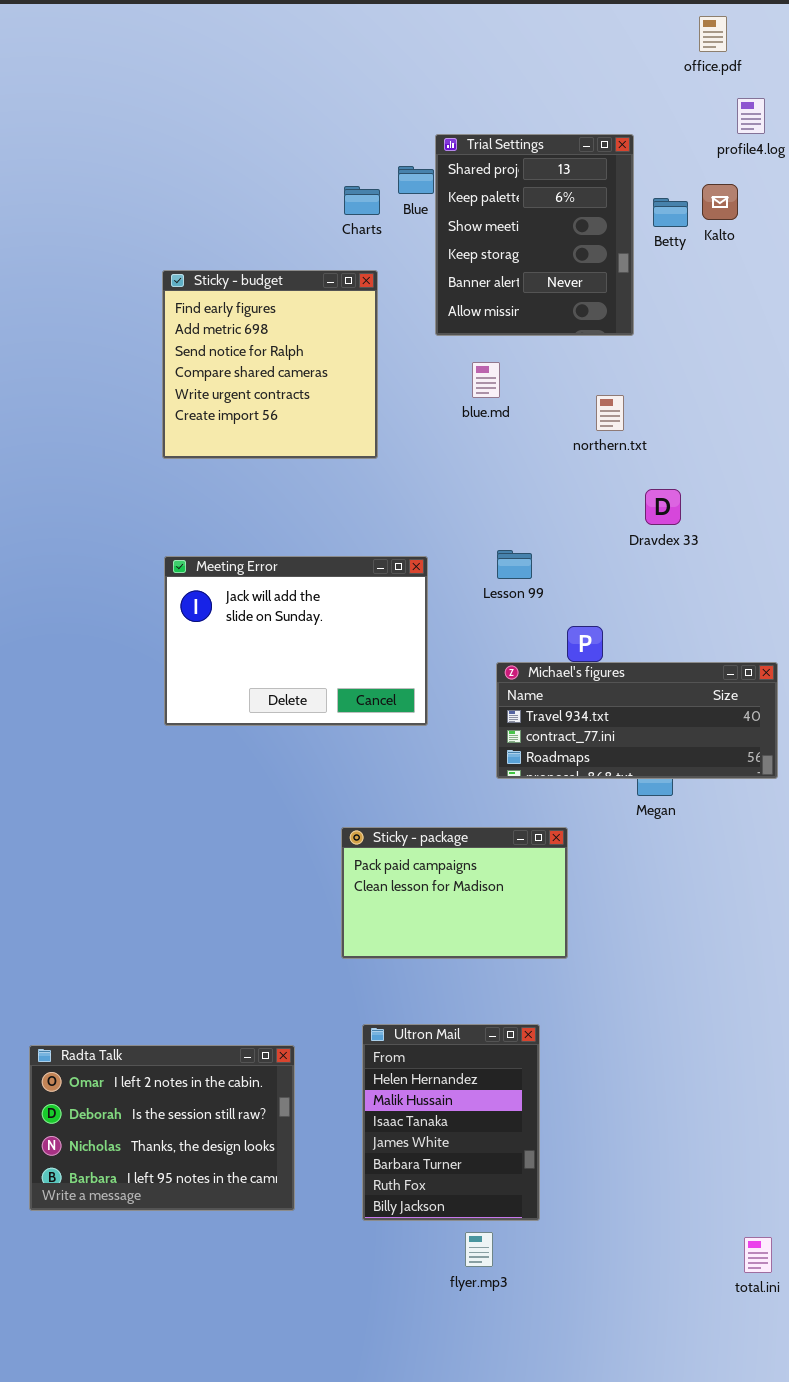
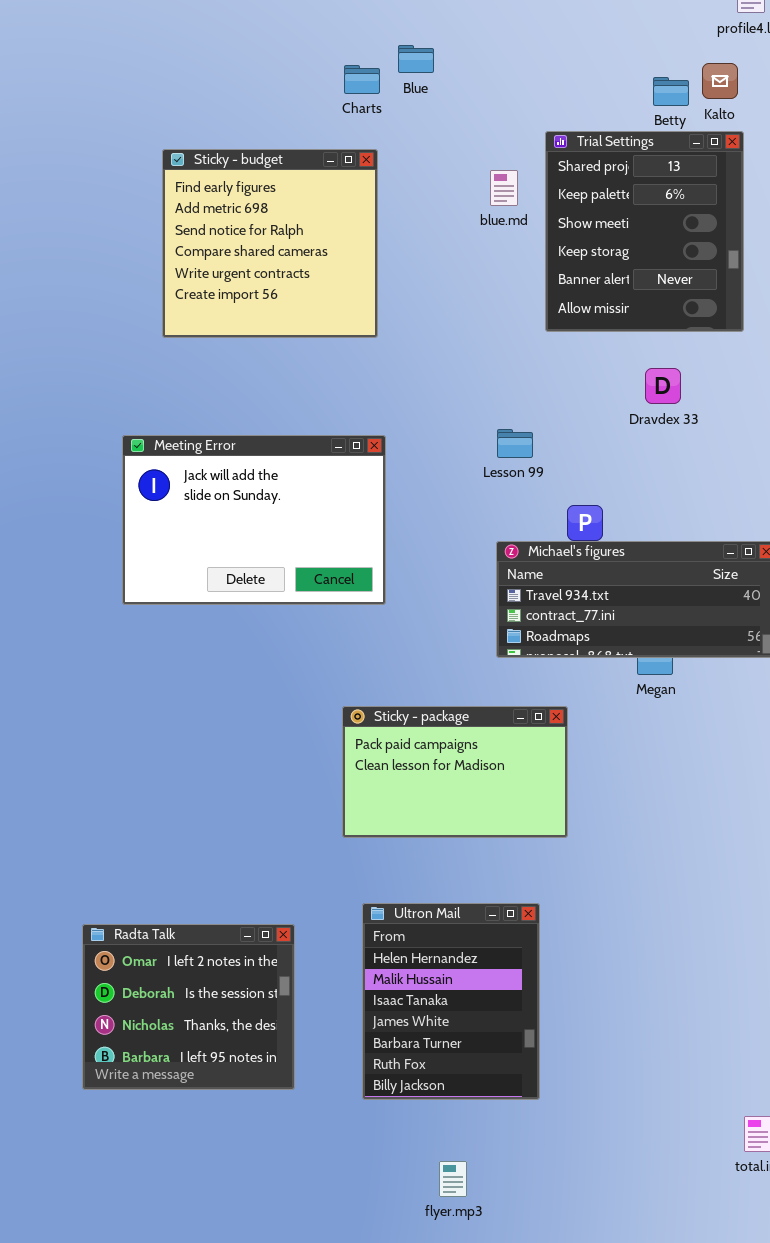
Trial Settings: [435,134,634,336] -> [545,131,744,332], moved
blue.md: [472,362,500,398] -> [490,170,518,206], moved
Meeting Error: [164,556,428,726] -> [122,435,386,605], moved
Radta Talk: [29,1045,295,1211] -> [82,924,295,1090], resized
flyer.mp3: [465,1232,493,1267] -> [439,1161,467,1197], moved

